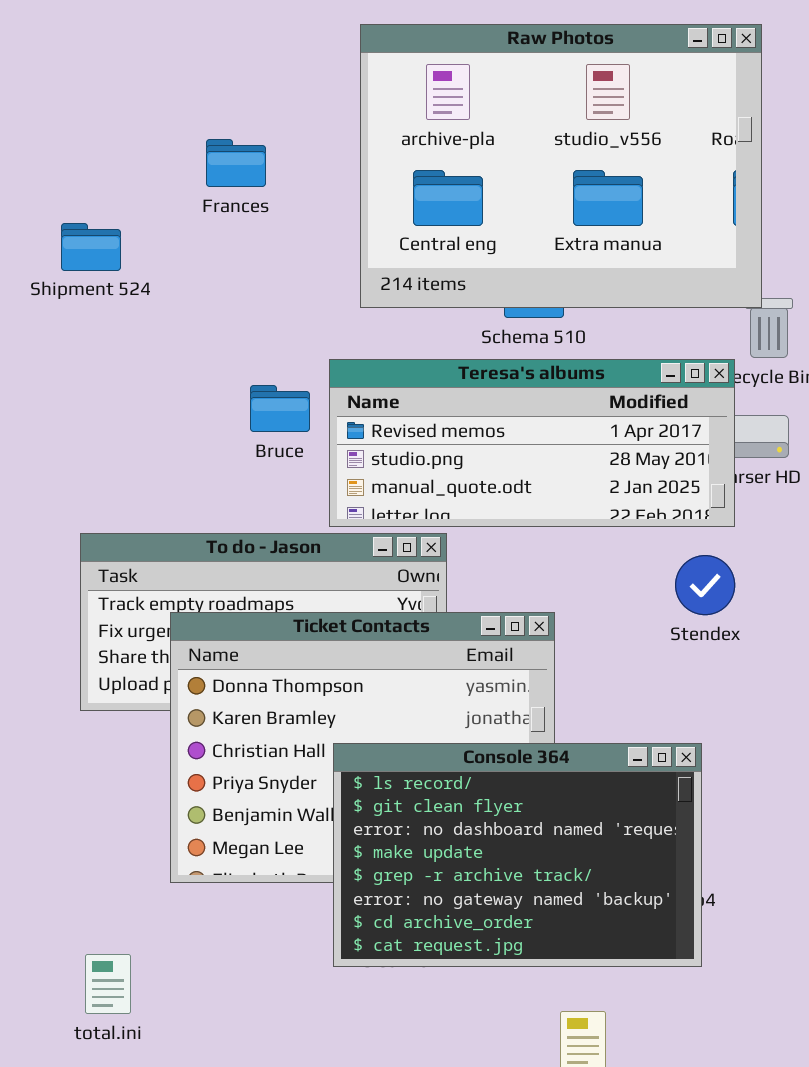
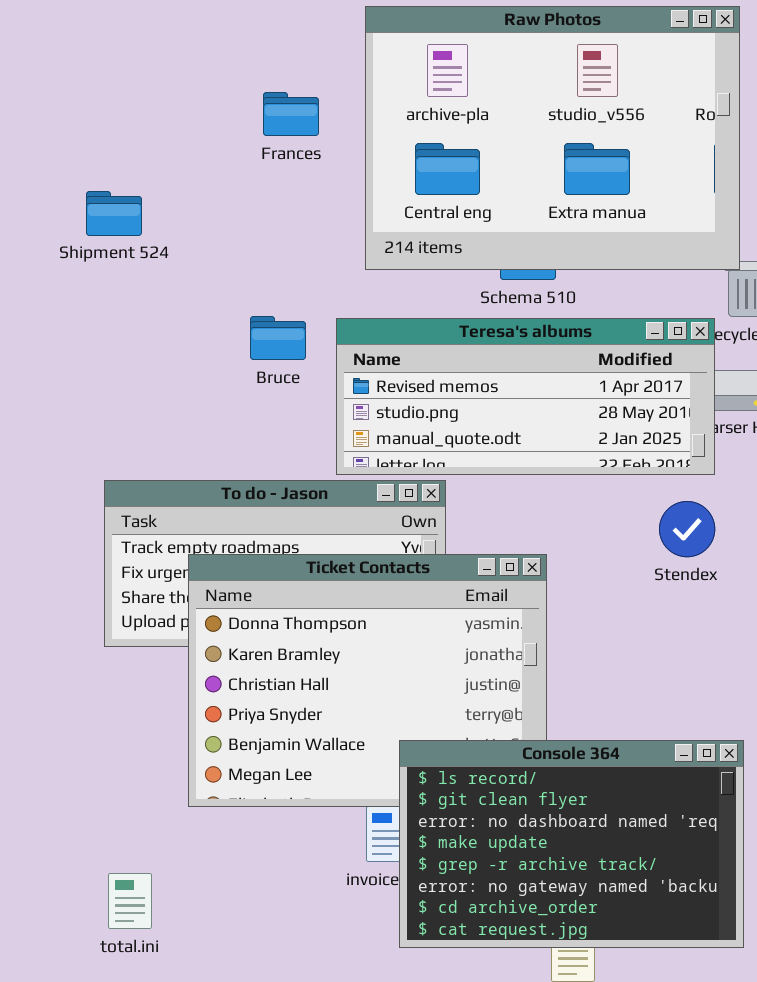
Frances: [206,139,266,187] -> [263,92,319,136], moved
Bruce: [250,385,310,432] -> [250,316,306,360], moved
Console 364: [333,743,702,967] -> [399,740,744,948], moved

